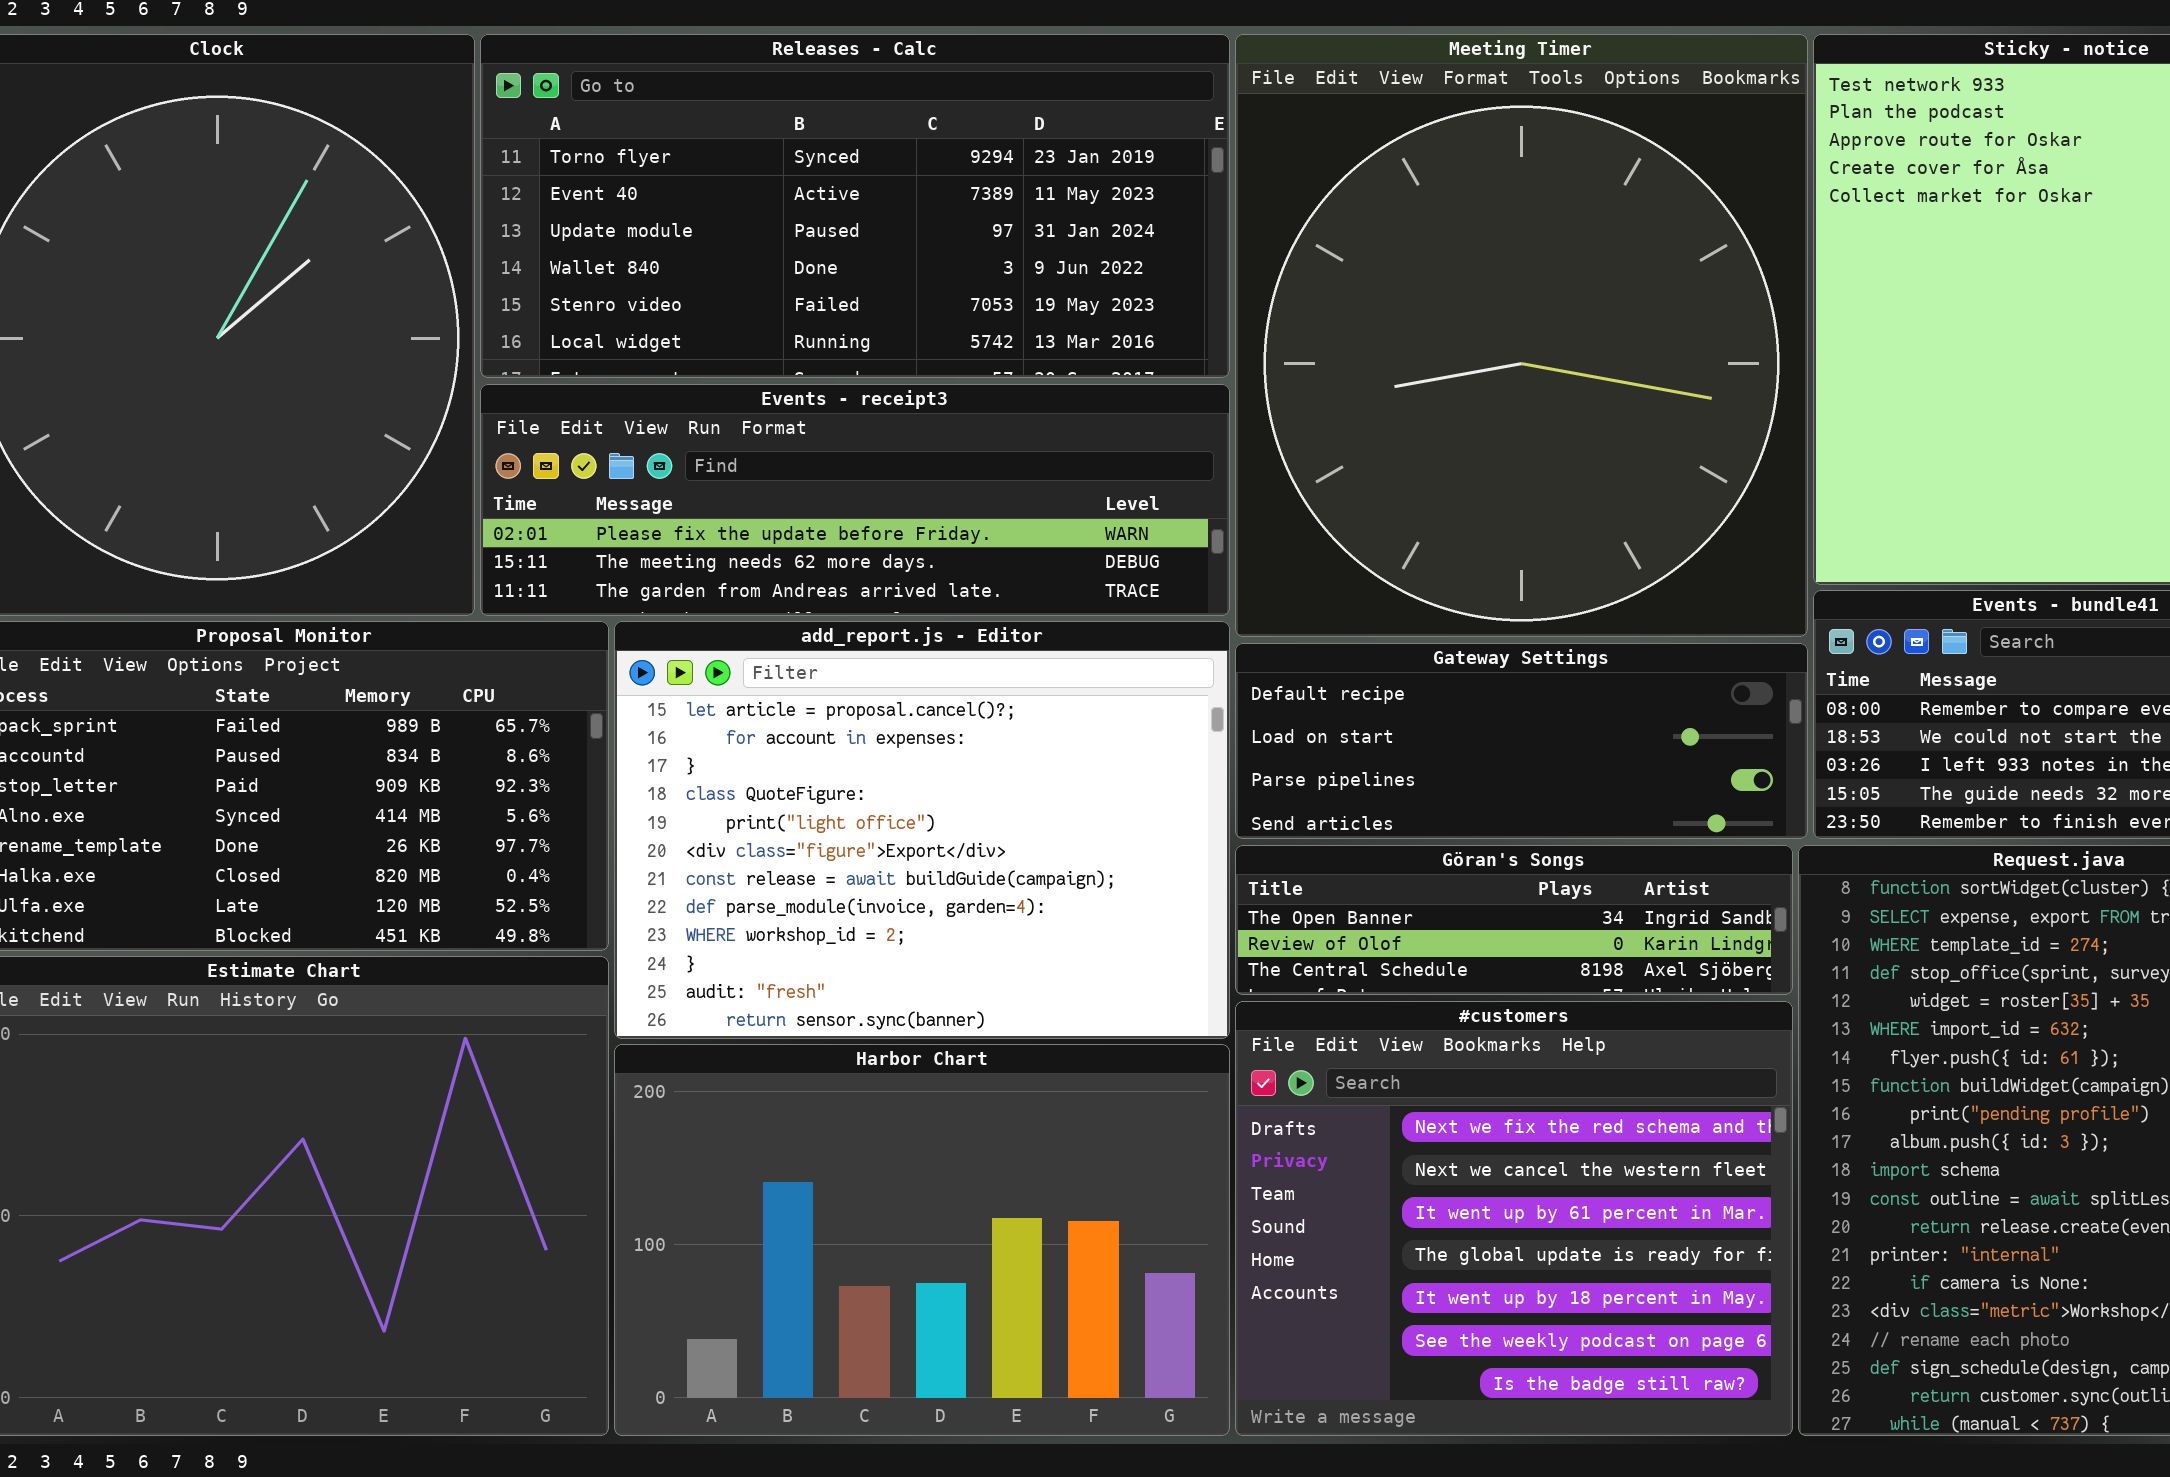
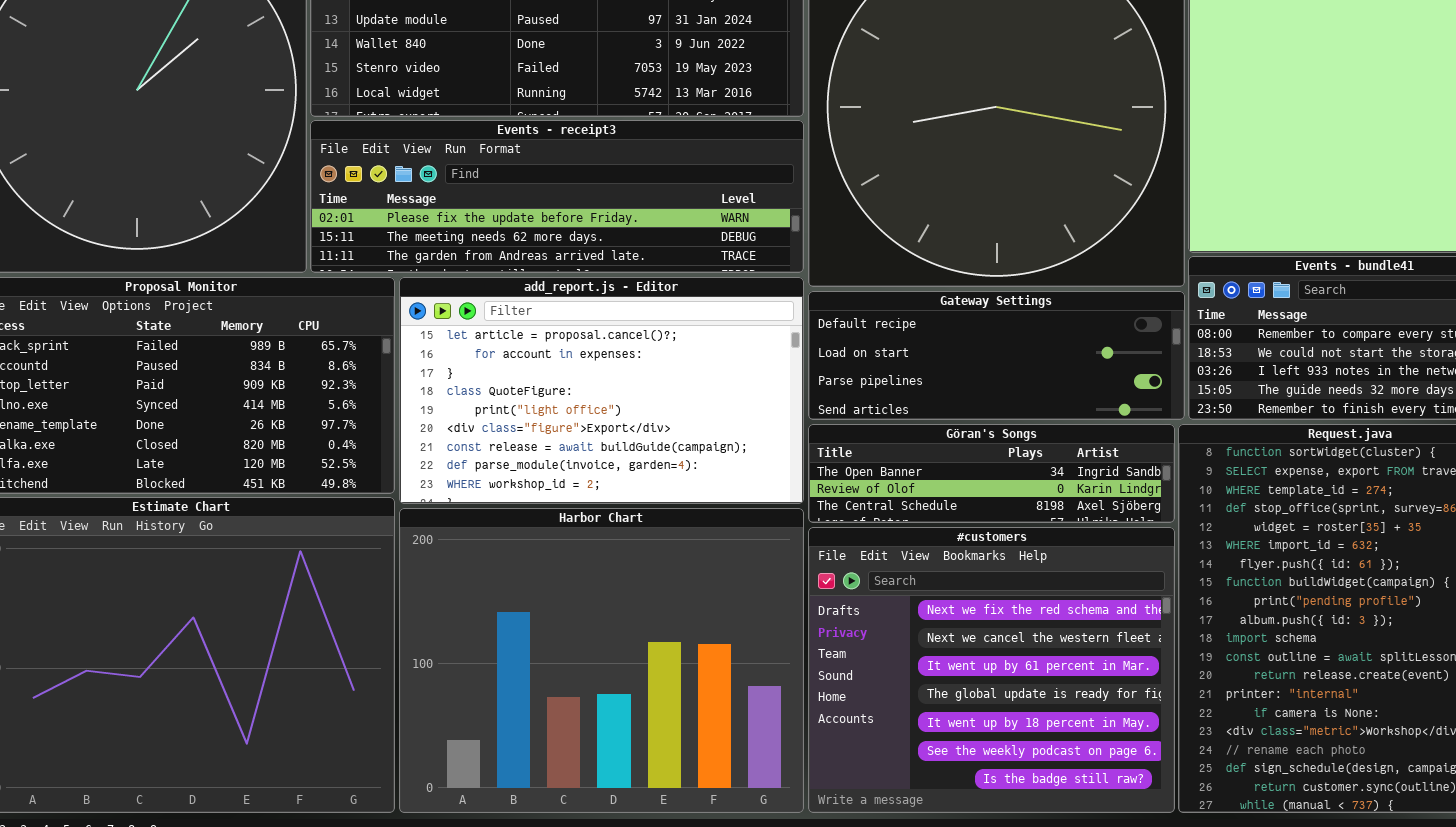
add_report.js - Editor: [614,621,1230,1039] -> [399,277,804,504], resized
Harbor Chart: [614,1044,1230,1436] -> [399,508,804,813], resized

